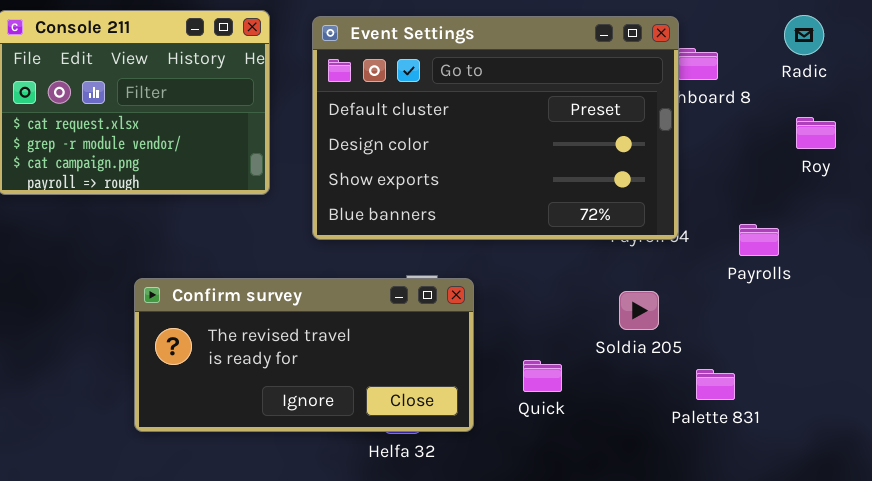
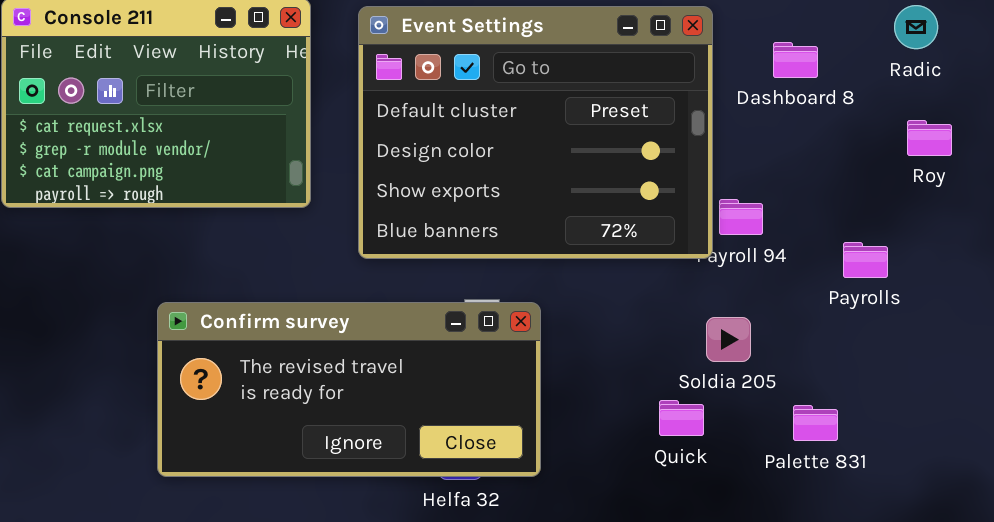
Event Settings: [312,16,679,240] -> [358,6,713,259], resized
Quick: [523,360,562,392] -> [659,400,704,436], moved

